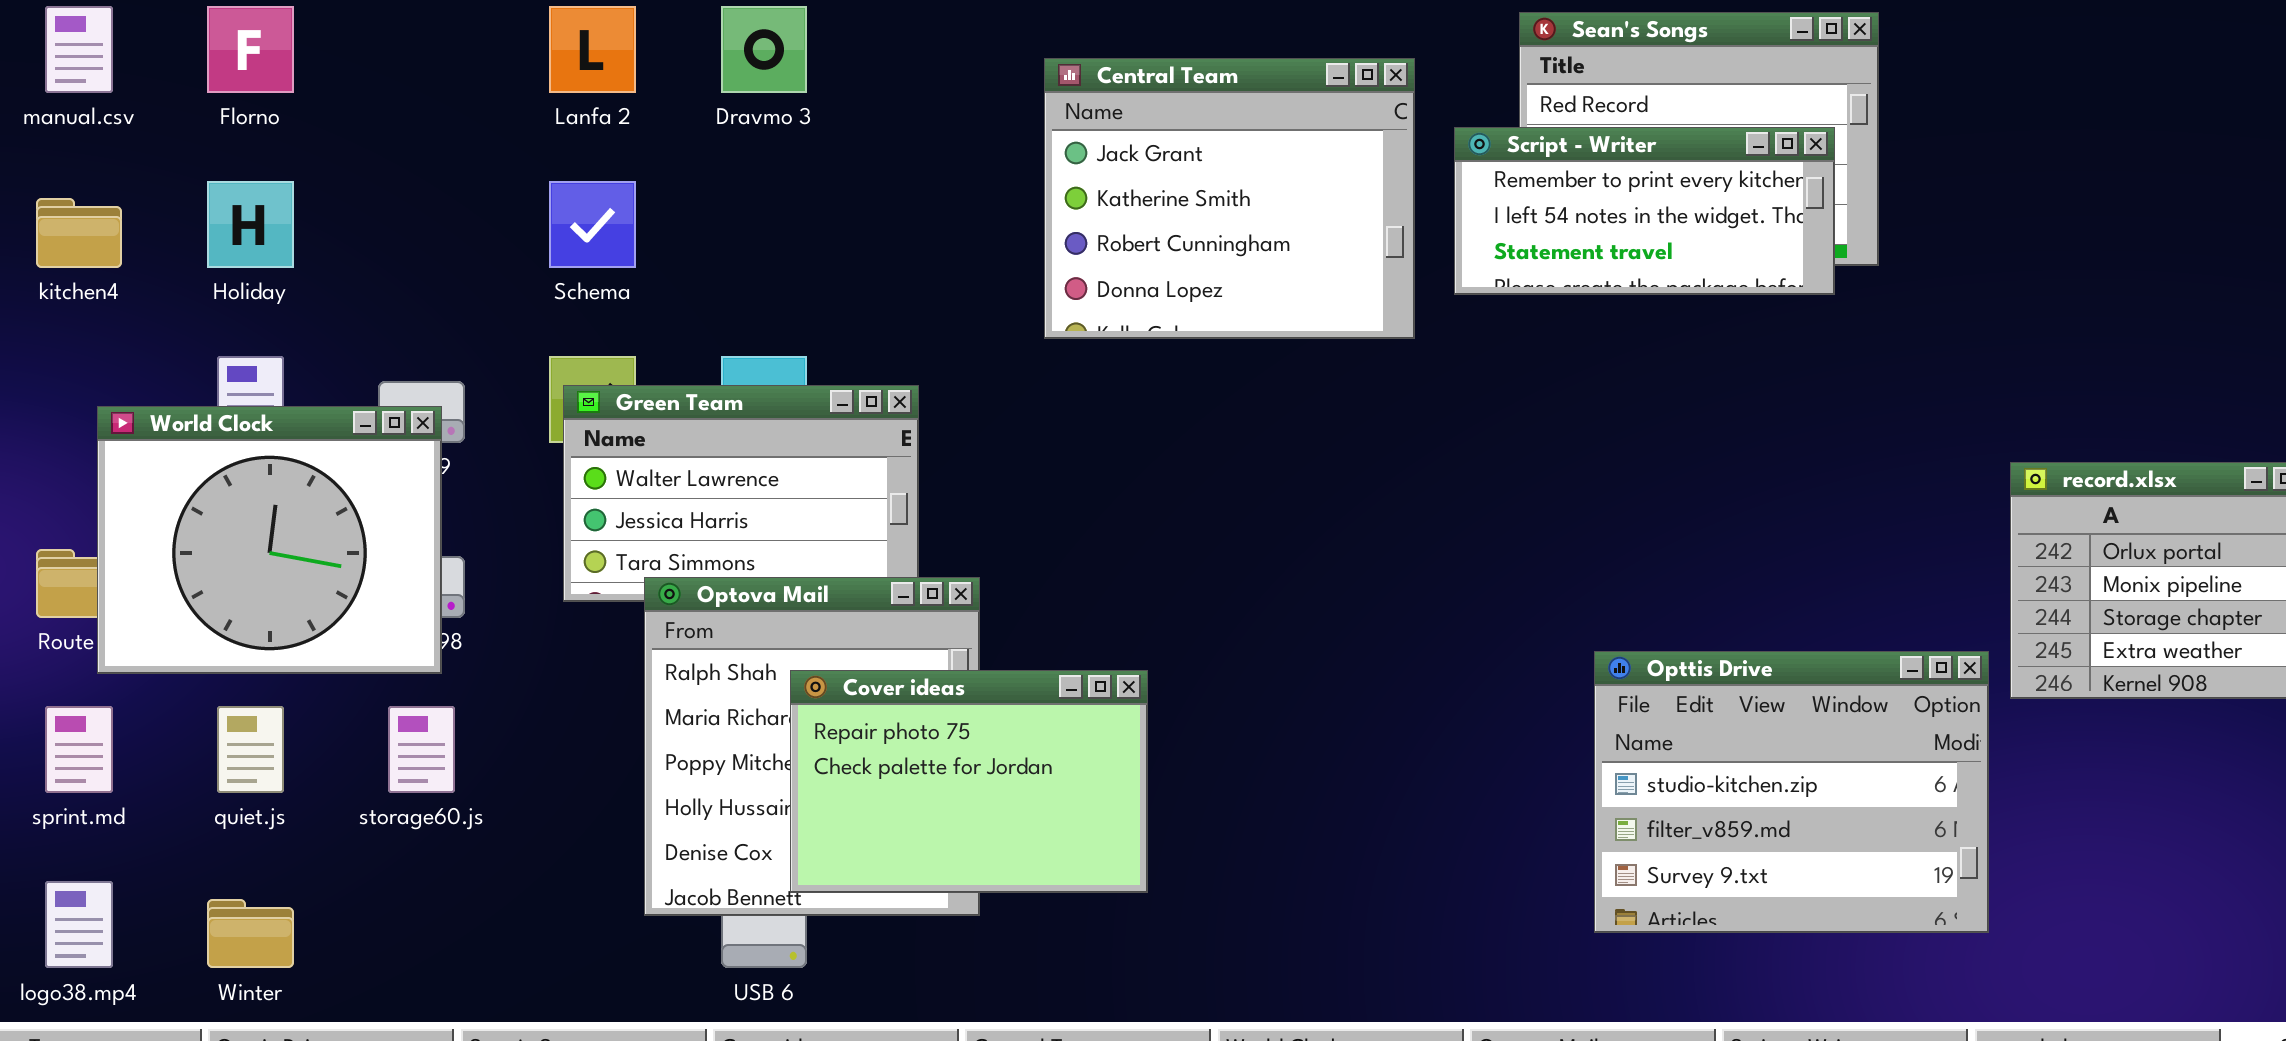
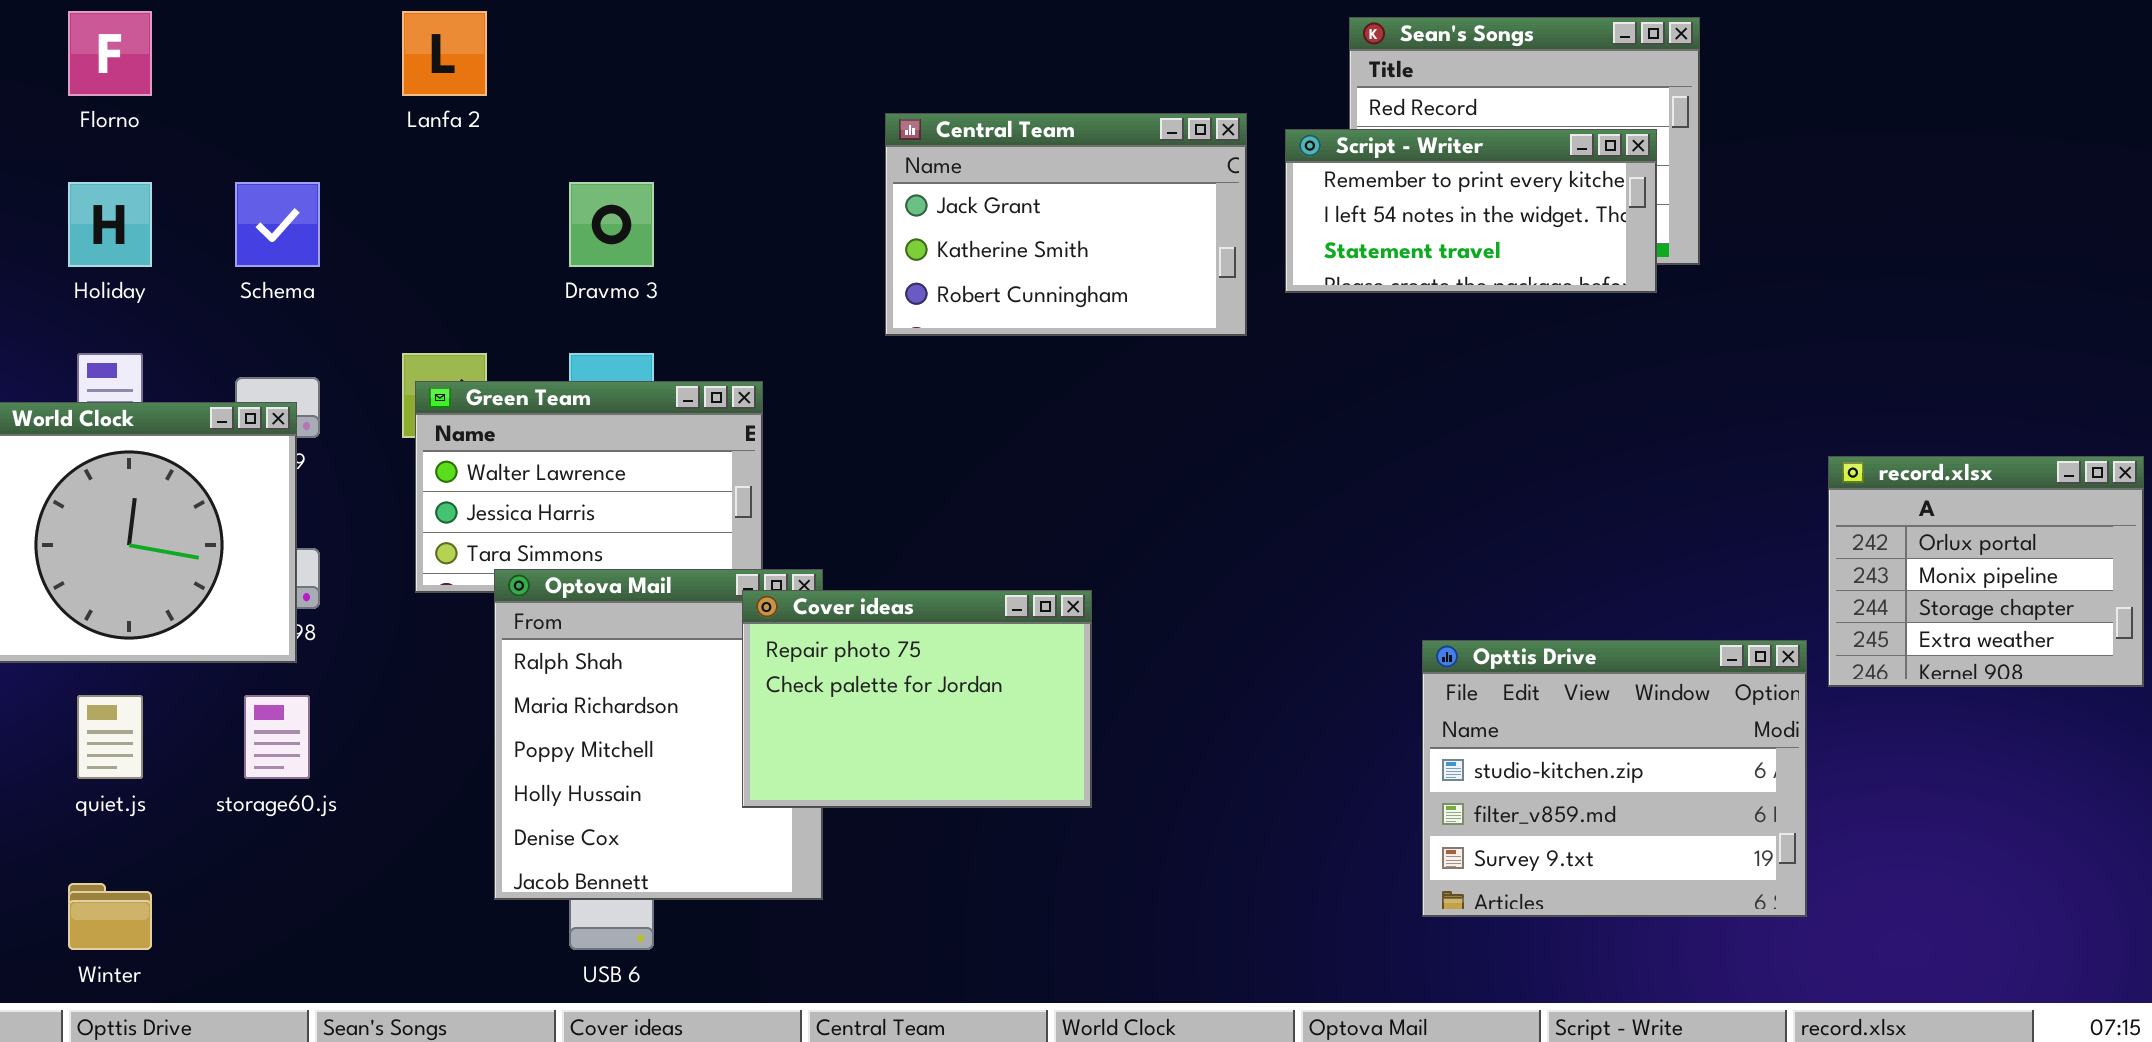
Dravmo 3: [721,6,807,93] -> [569,182,654,267], moved
Central Team: [1044,58,1415,339] -> [885,113,1247,336], resized
Schema: [549,181,636,268] -> [235,182,320,267], moved
Cover ideas: [790,670,1148,893] -> [742,590,1092,808], moved

